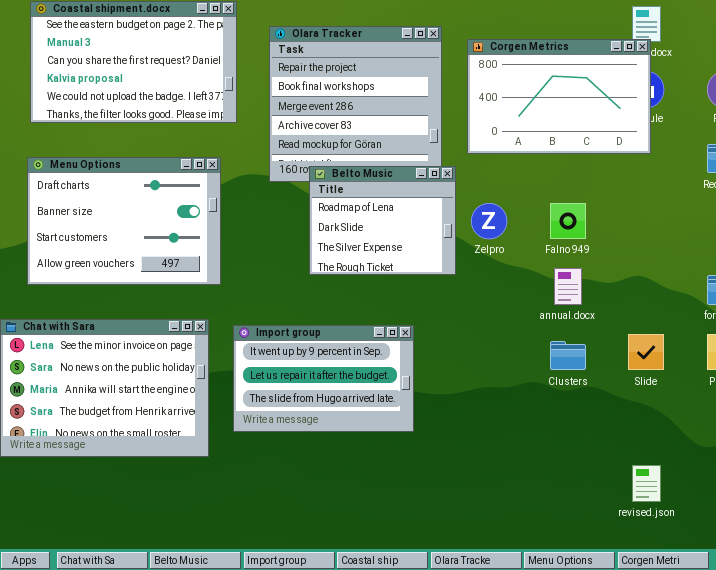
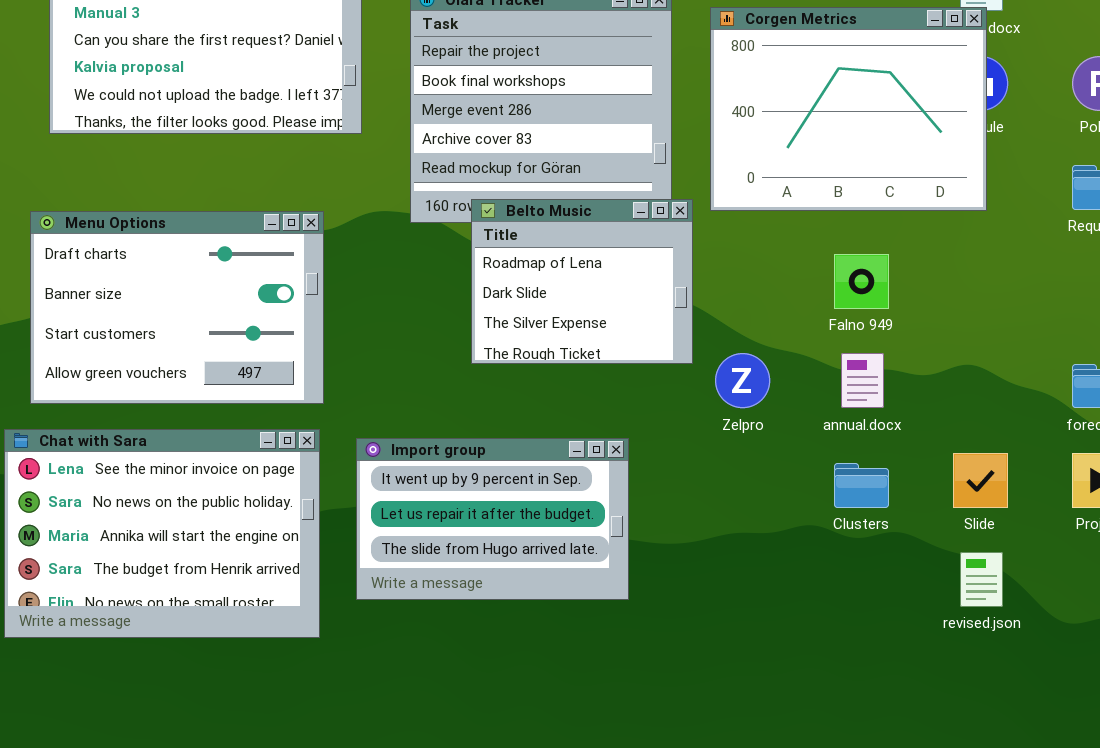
Corgen Metrics: [467,39,651,154] -> [710,7,987,211], resized
Menu Options: [27,157,221,285] -> [30,211,324,404], moved
Zelpro: [471,203,507,239] -> [715,353,770,408], moved
revised.json: [632,465,661,502] -> [960,552,1003,607], moved

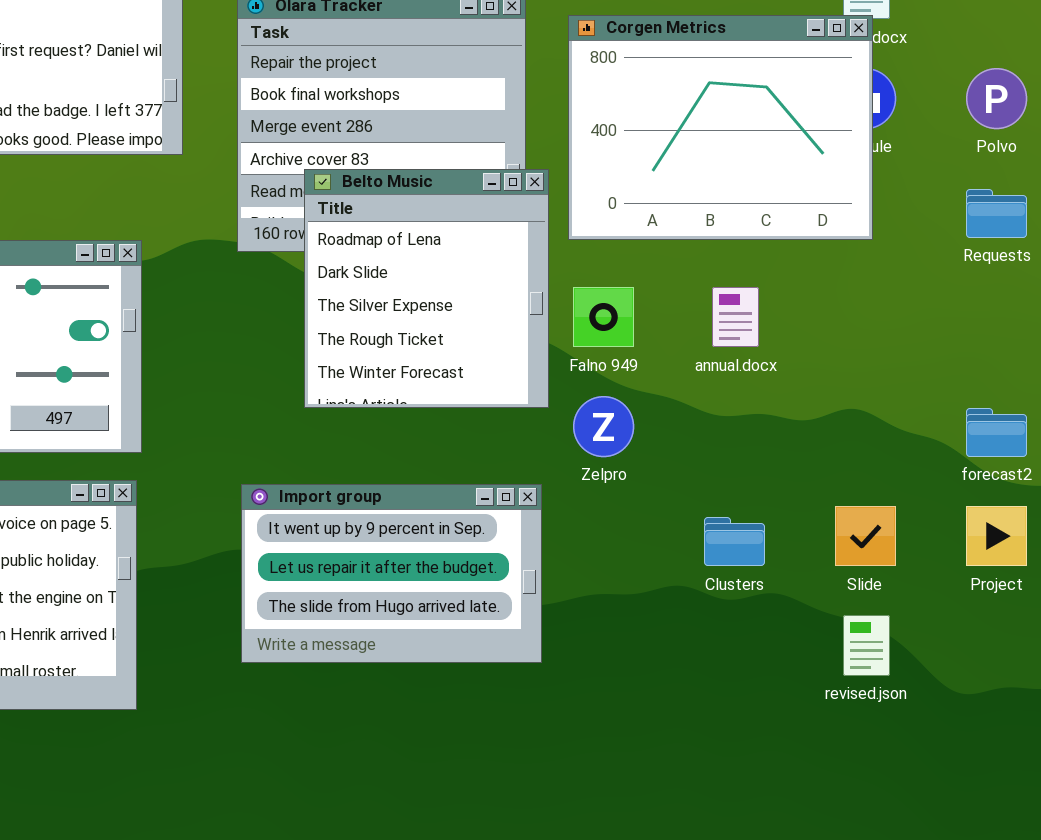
Belto Music: [471,199,693,364] -> [304,169,549,408], resized
Falno 949: [834,254,889,309] -> [573,287,634,347], moved
annual.docx: [841,353,884,408] -> [712,287,759,347], moved
Import group: [356,438,629,600] -> [241,484,542,663], moved

